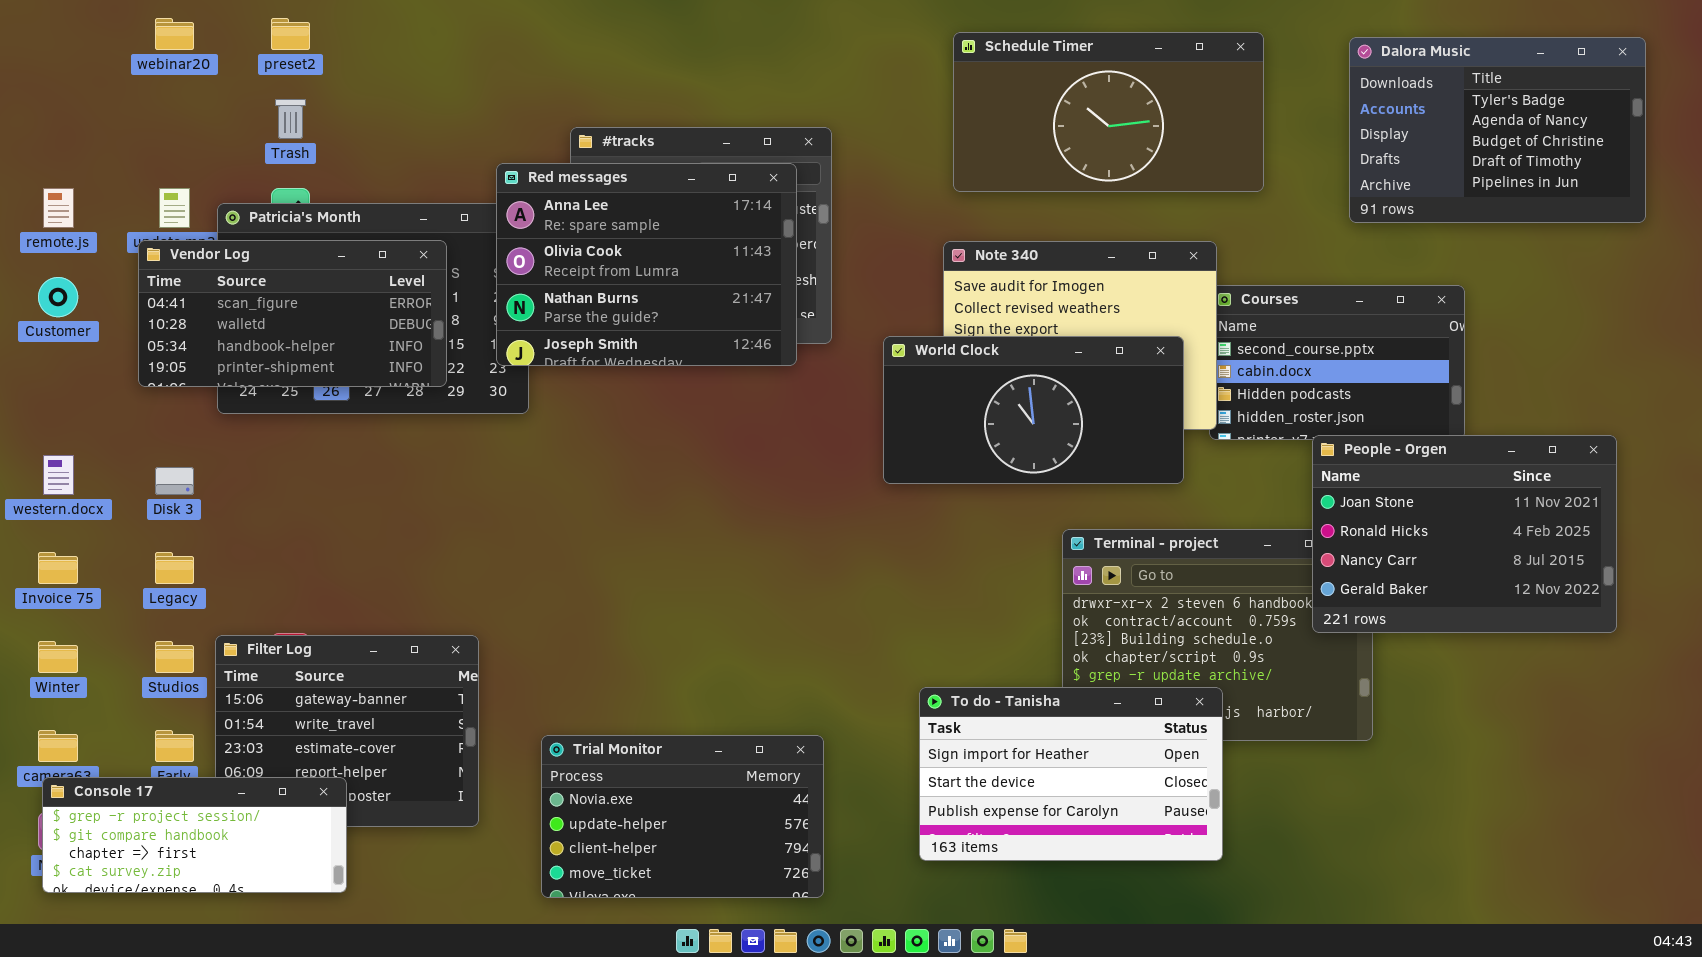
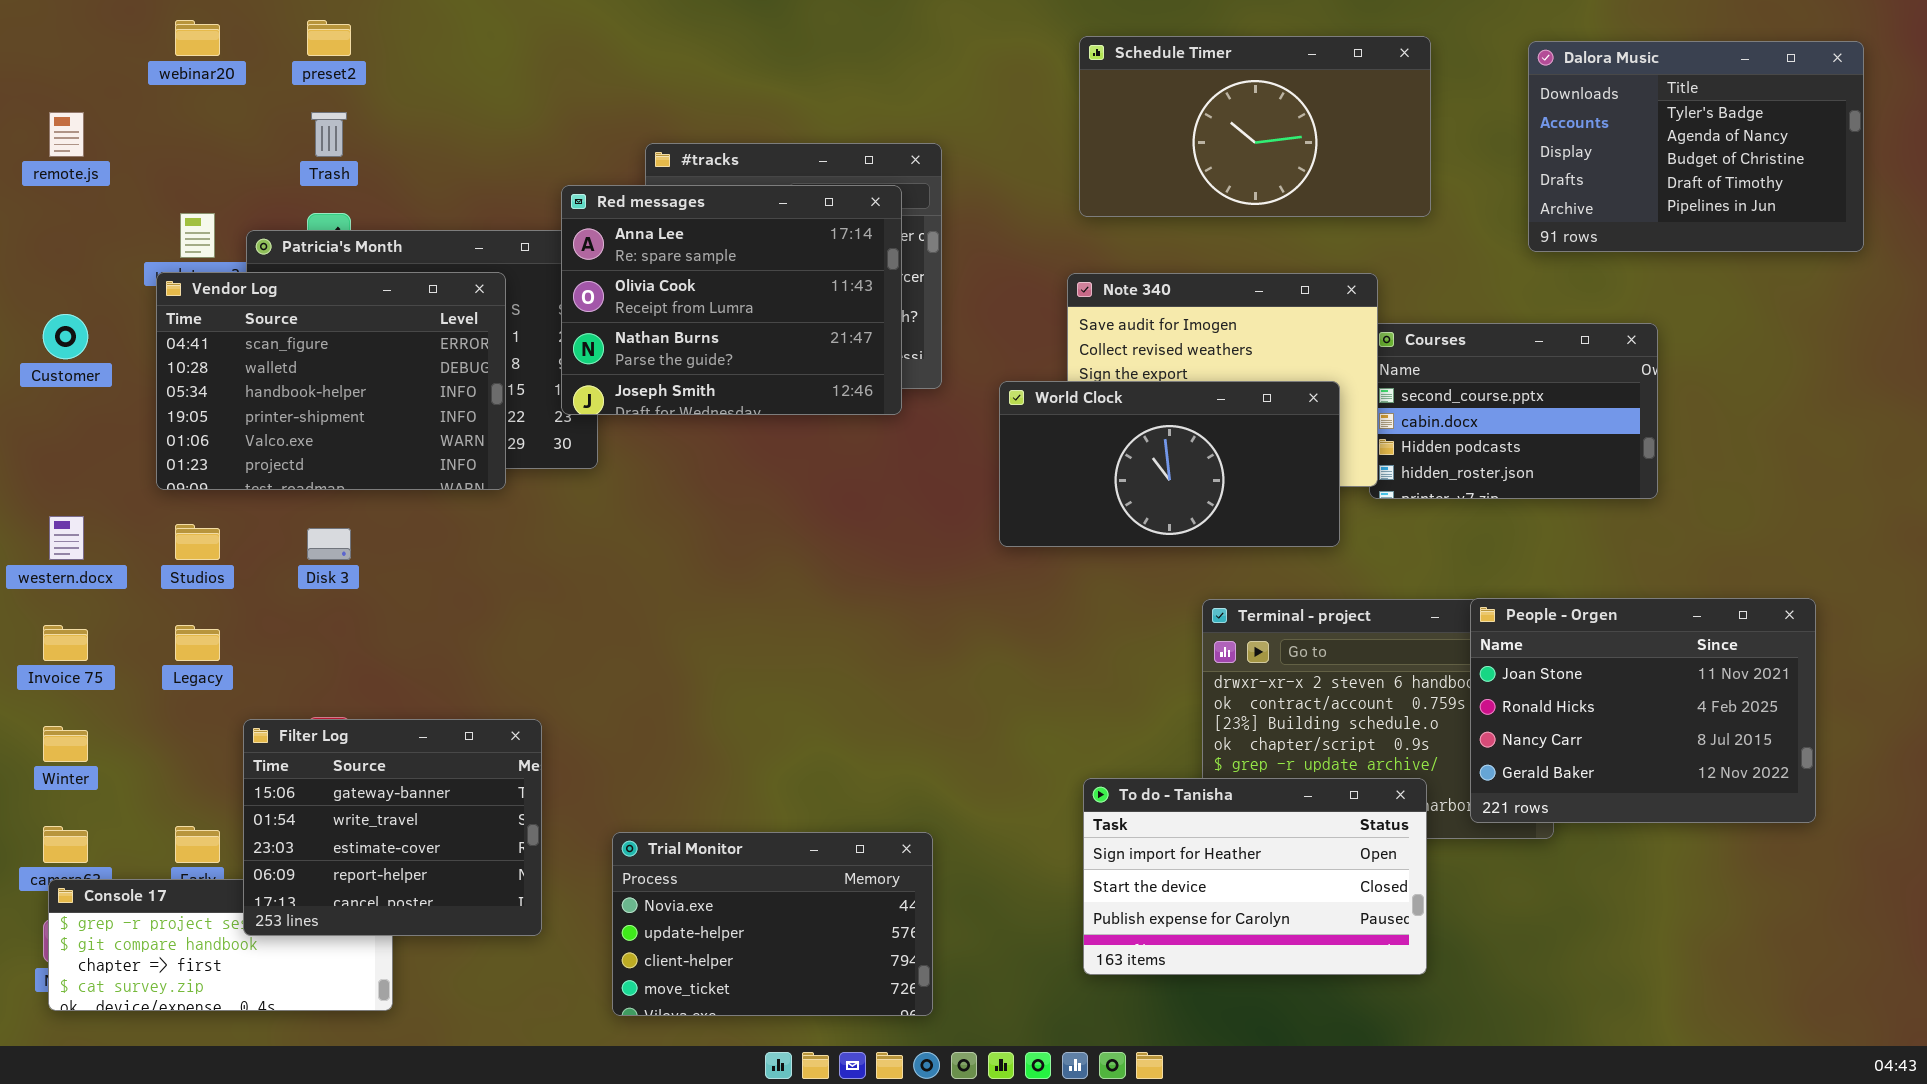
remote.js: [43,188,74,228] -> [49,112,84,157], moved
Vendor Log: [138,240,447,387] -> [156,272,506,490], resized
People - Orgen: [1312,435,1617,633] -> [1470,598,1816,823], moved
Disk 3: [155,467,194,495] -> [307,528,351,560], moved
Filter Log: [215,635,479,827] -> [243,719,542,936], raised
Studios: [155,641,194,673] -> [175,524,220,560], moved
To do - Tanisha: [919,687,1223,861] -> [1083,778,1427,975], moved

